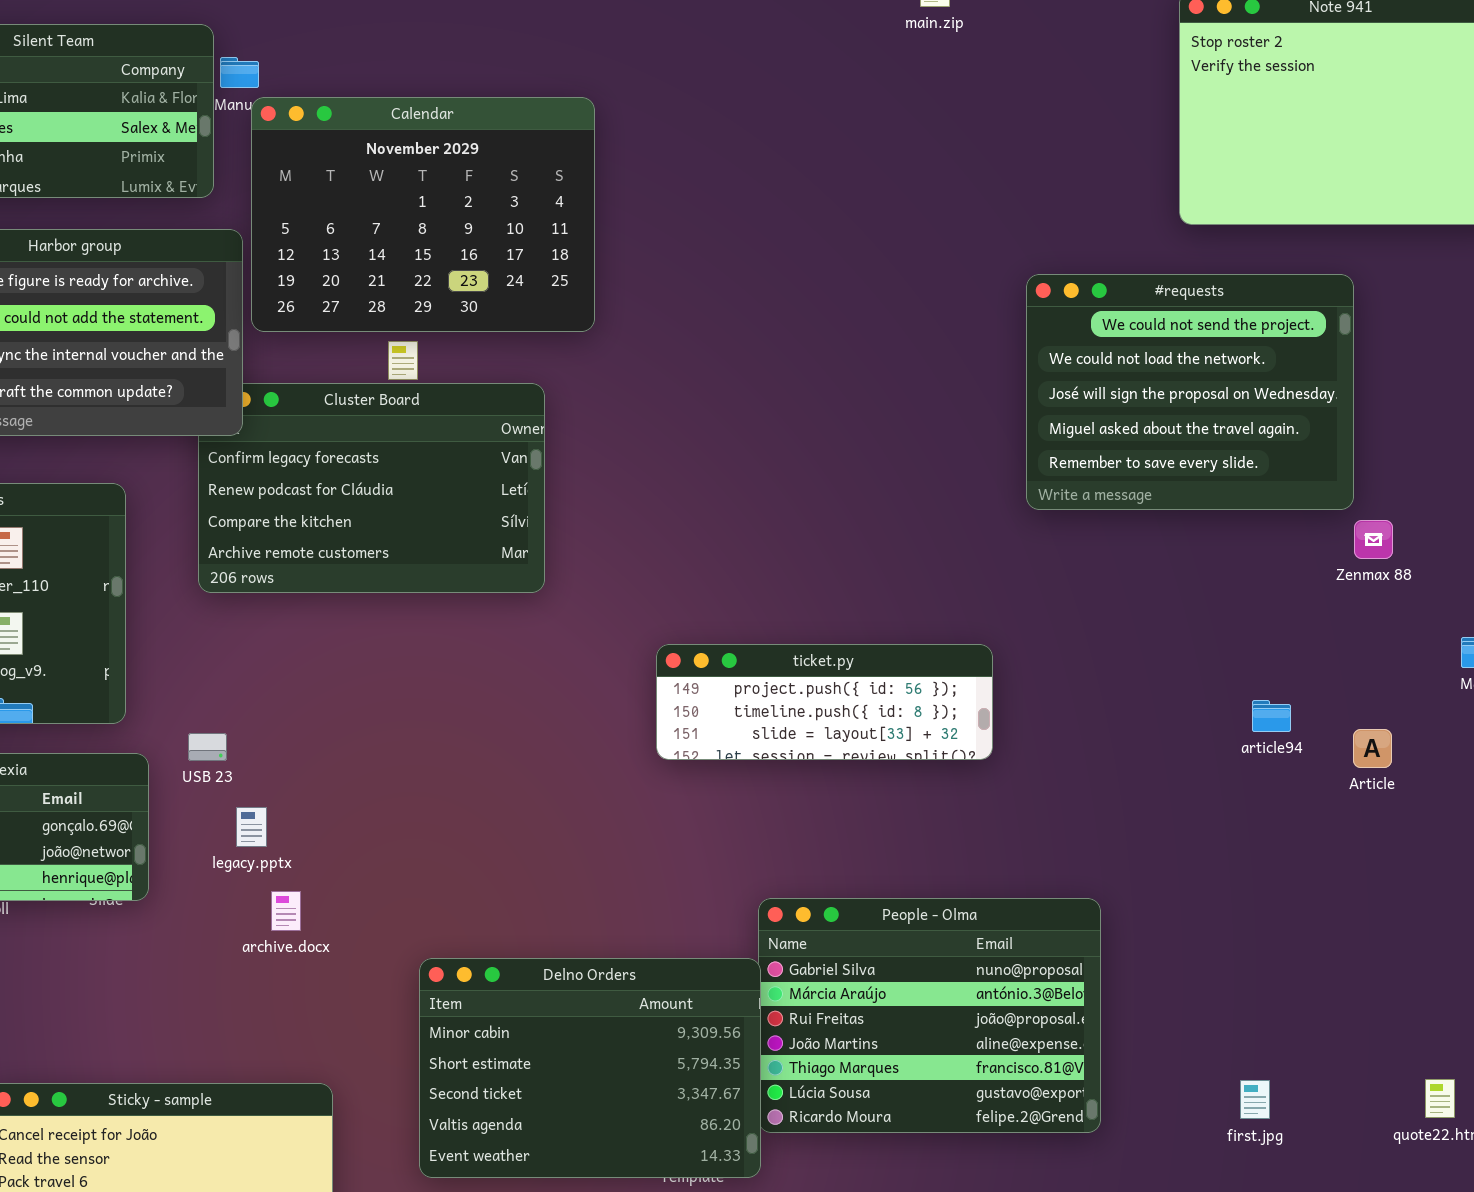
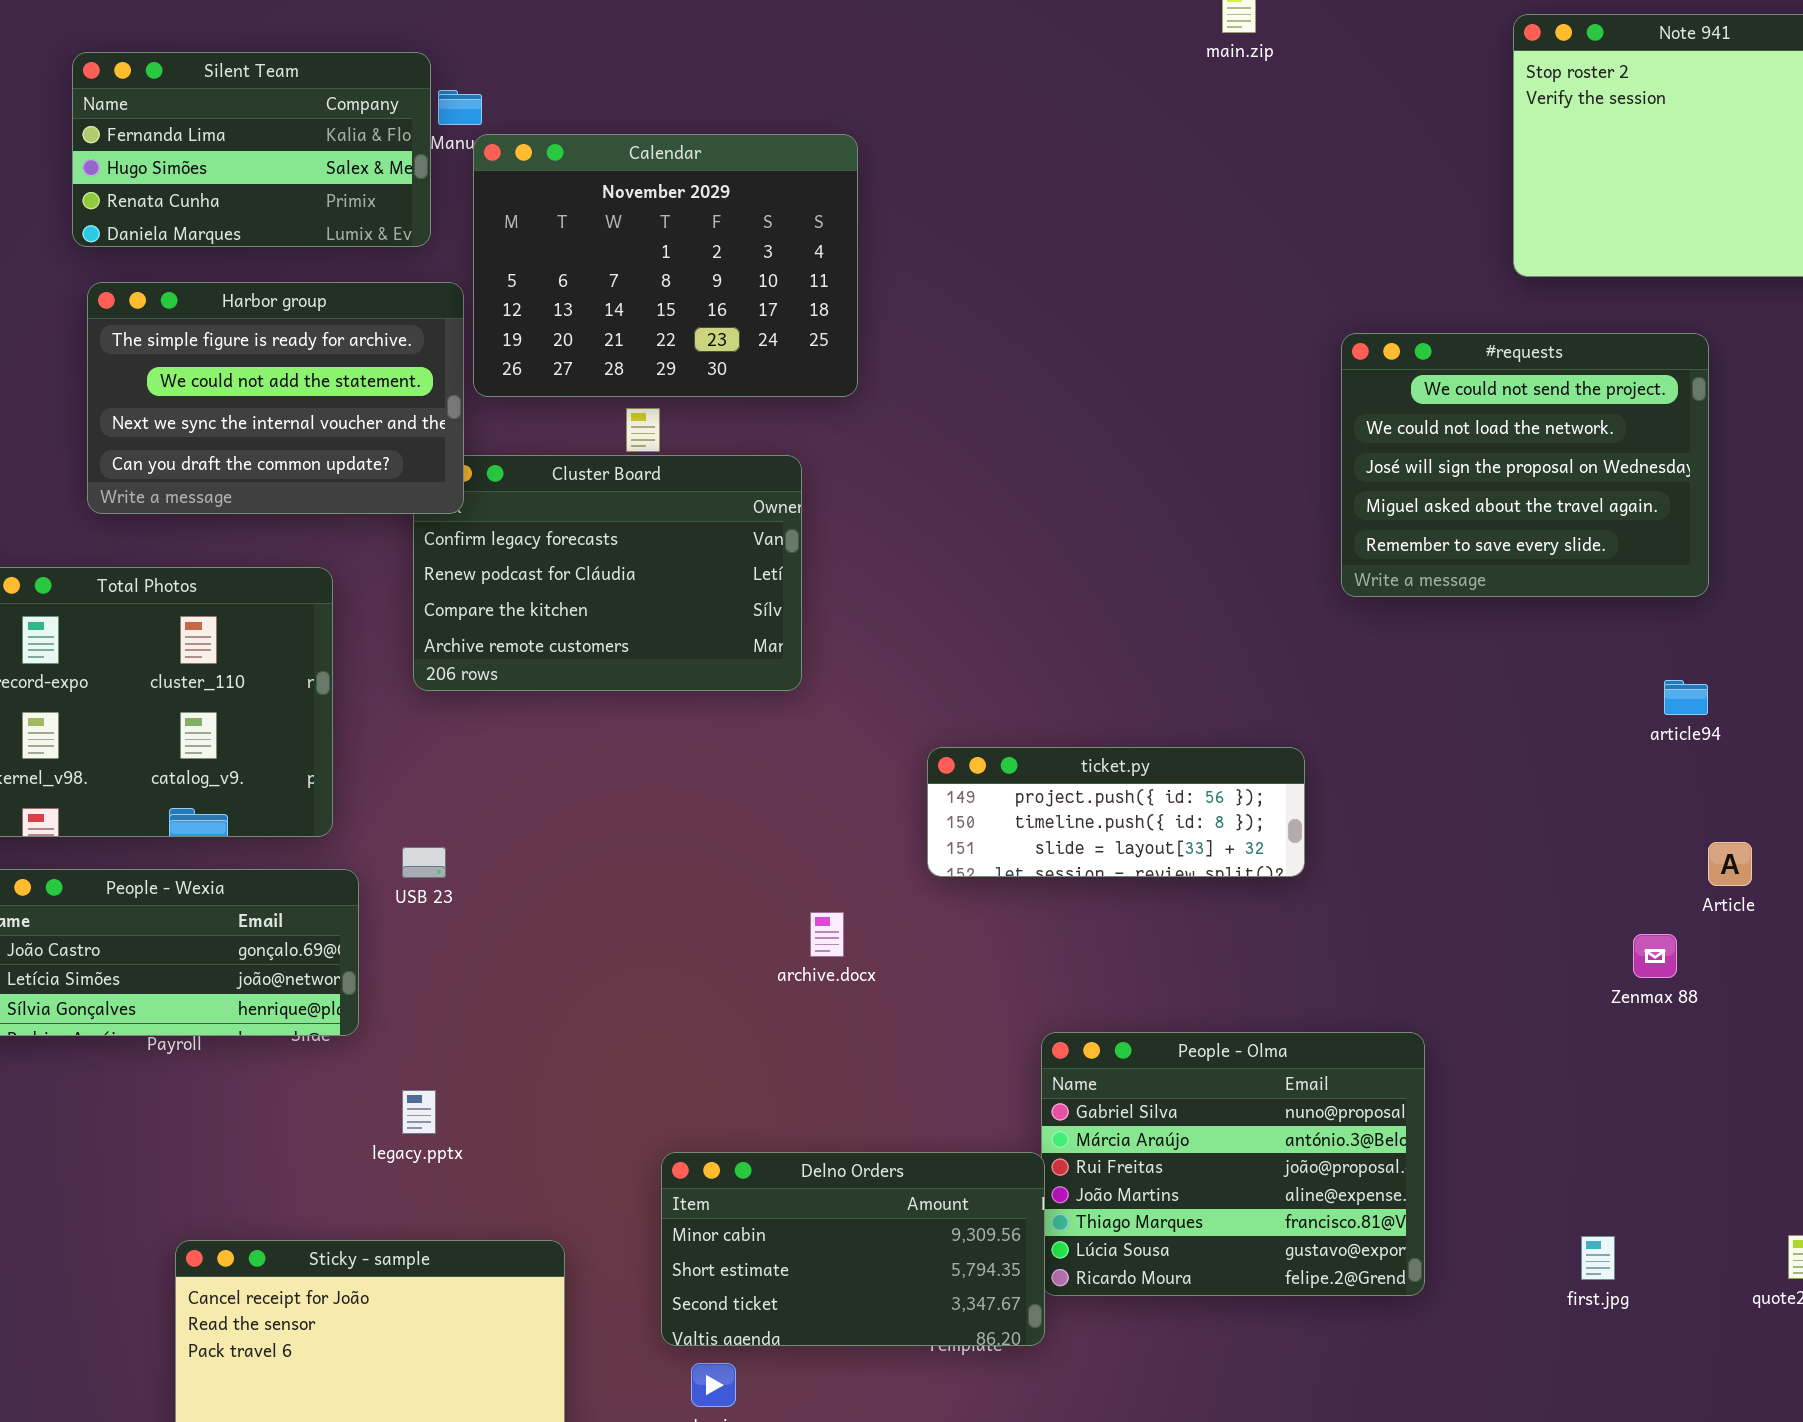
Zenmax 88: [1354,520,1393,559] -> [1633,934,1677,978], moved
article94: [1252,700,1291,732] -> [1664,680,1708,715], moved
legacy.pptx: [236,807,267,847] -> [402,1090,436,1134], moved
archive.docx: [271,891,301,931] -> [810,912,844,957], moved
Delno Orders: [419,958,761,1178] -> [661,1152,1045,1346], resized

